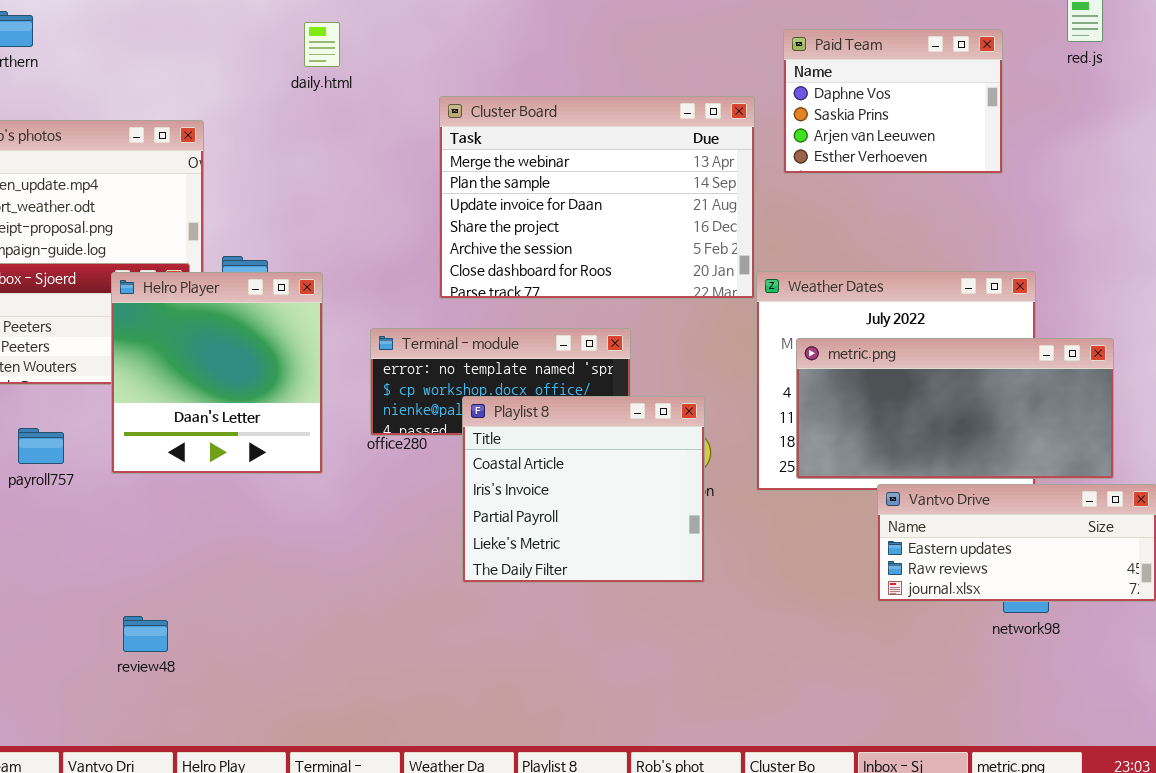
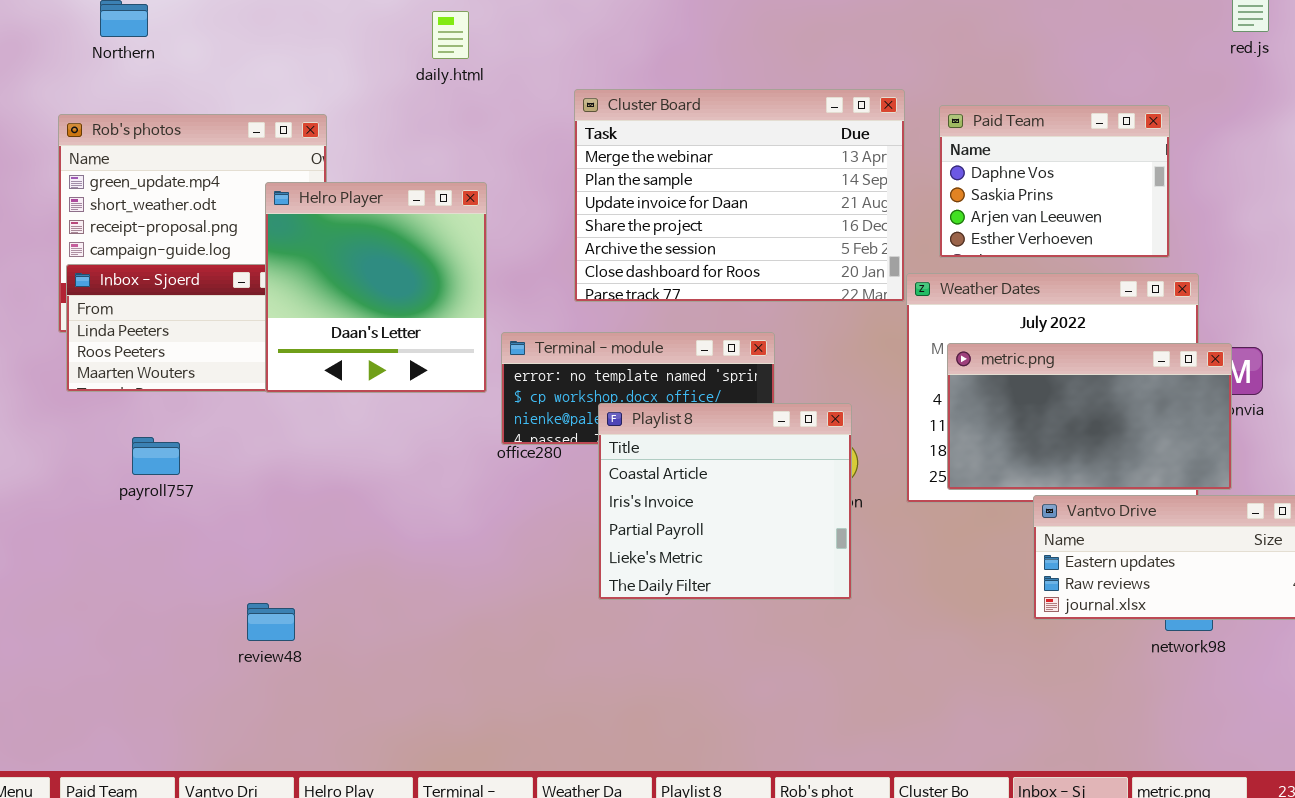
Paid Team: [783,29,1003,174] -> [939,105,1170,258], moved
Helro Player: [111,272,323,474] -> [265,182,487,393], moved
metric.png: [796,338,1114,479] -> [947,343,1232,490], resized
review48: [123,616,168,652] -> [247,603,295,641], moved

